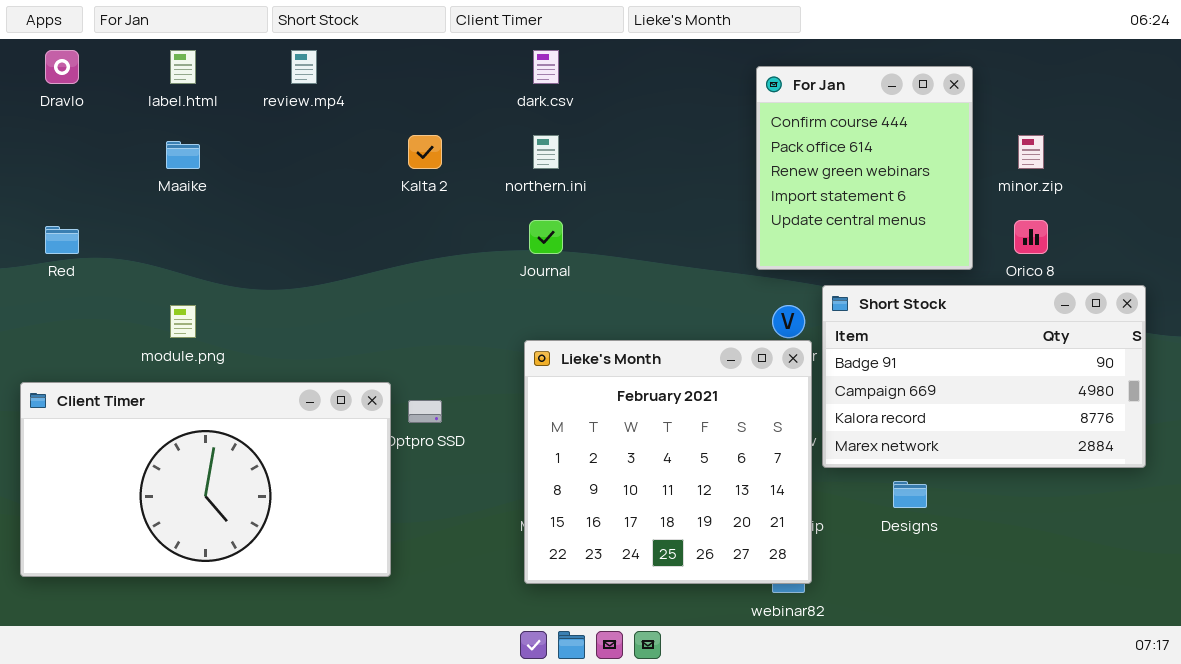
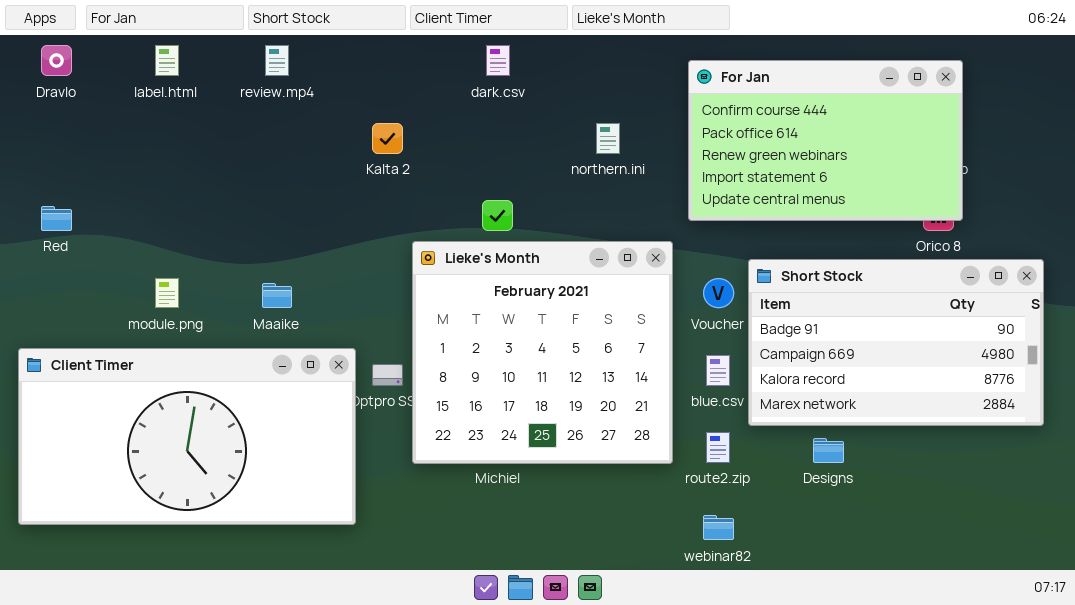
For Jan: [756,66,973,270] -> [688,60,963,221], resized
northern.ini: [533,135,559,169] -> [596,123,620,154], moved
Maaike: [166,141,200,169] -> [262,283,292,308], moved
Lieke's Month: [524,340,812,584] -> [412,241,673,464], moved

